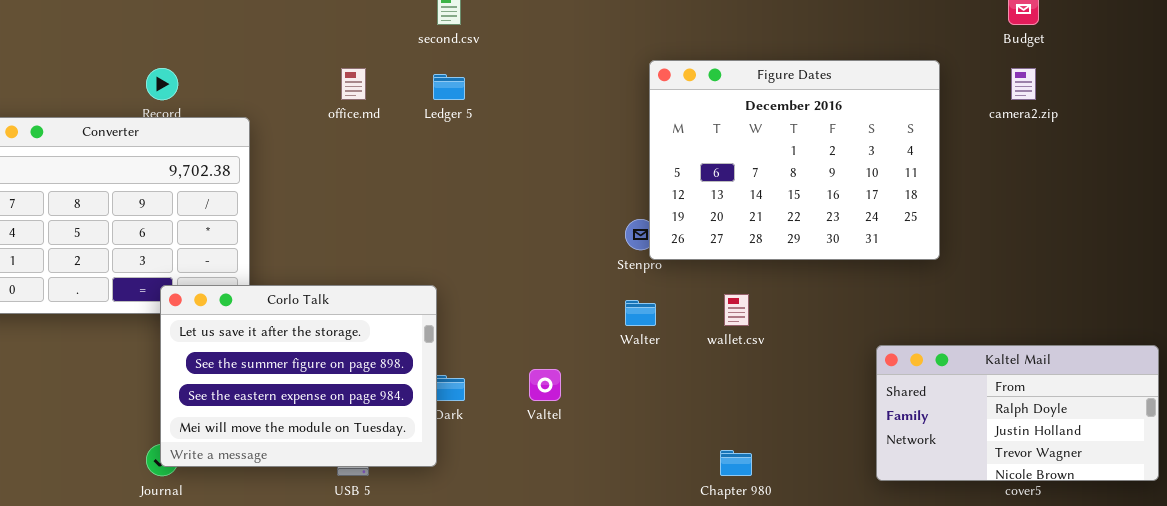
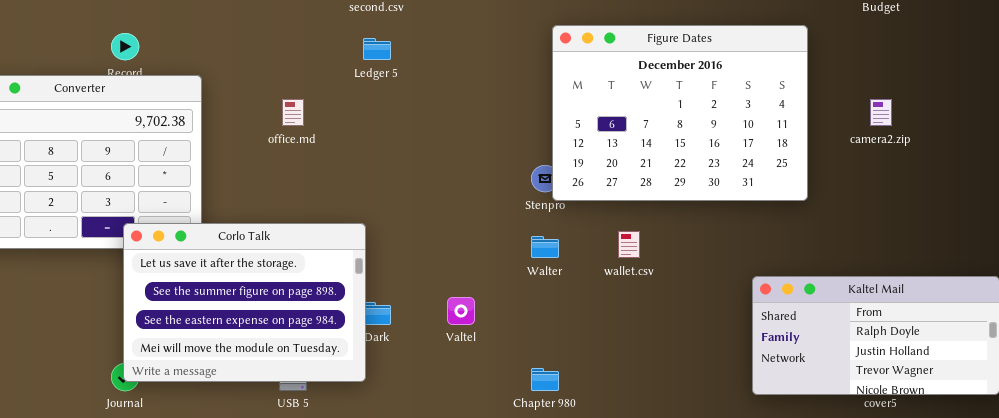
office.md: [341,68,366,100] -> [282,99,304,126], moved
camera2.zip: [1011,68,1036,100] -> [870,99,892,126], moved
Chapter 980: [720,450,752,476] -> [531,368,559,391], moved

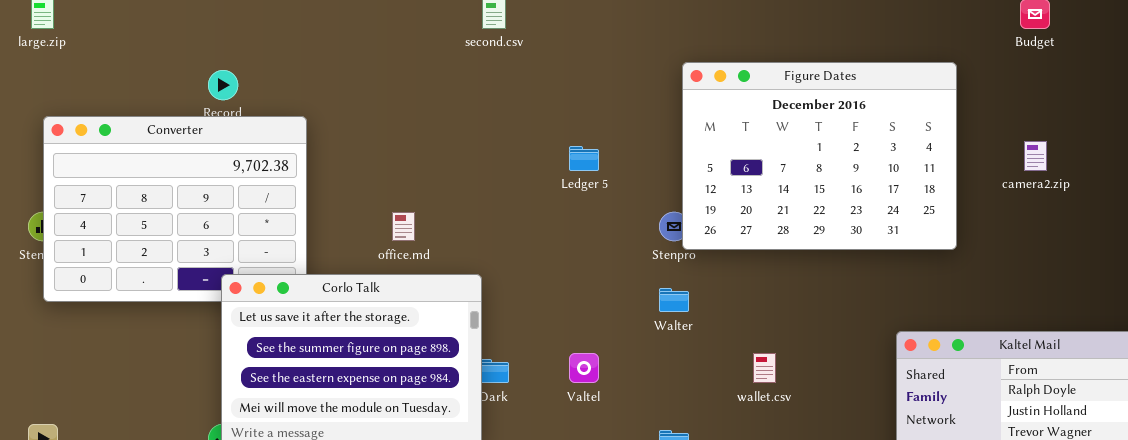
Ledger 5: [363,38,391,60] -> [569,146,599,171], moved
office.md: [282,99,304,126] -> [392,212,415,241], moved
wallet.csv: [618,231,640,258] -> [753,353,776,383], moved

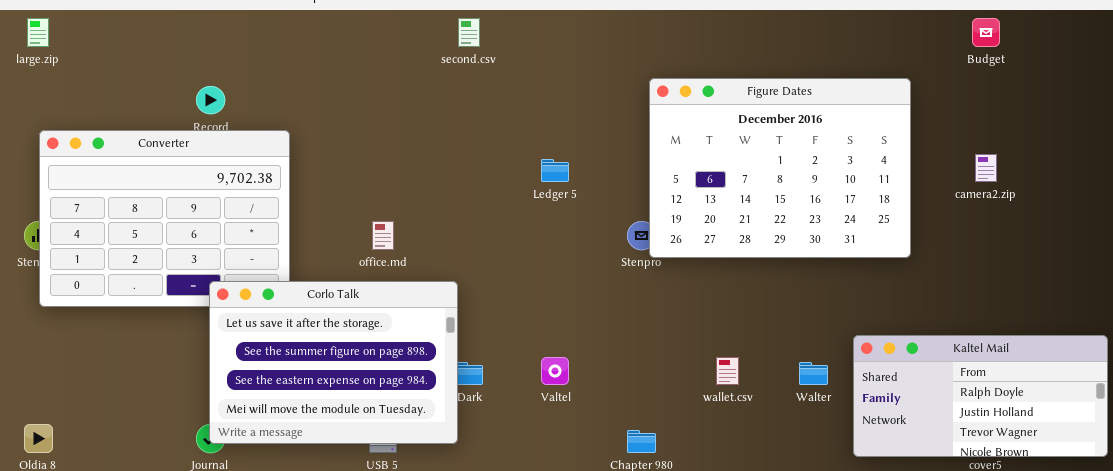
Walter: [659,288,689,312] -> [799,362,828,385], moved

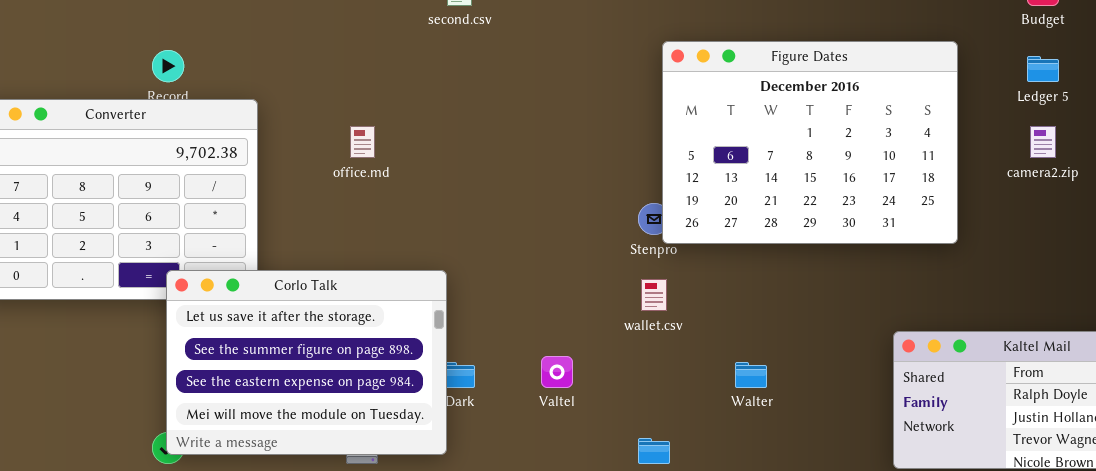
Ledger 5: [541,159,569,182] -> [1027,56,1059,82], moved
office.md: [372,221,394,250] -> [350,126,375,158], moved
wallet.csv: [716,357,739,385] -> [641,279,667,311], moved
Walter: [799,362,828,385] -> [735,362,767,388], moved

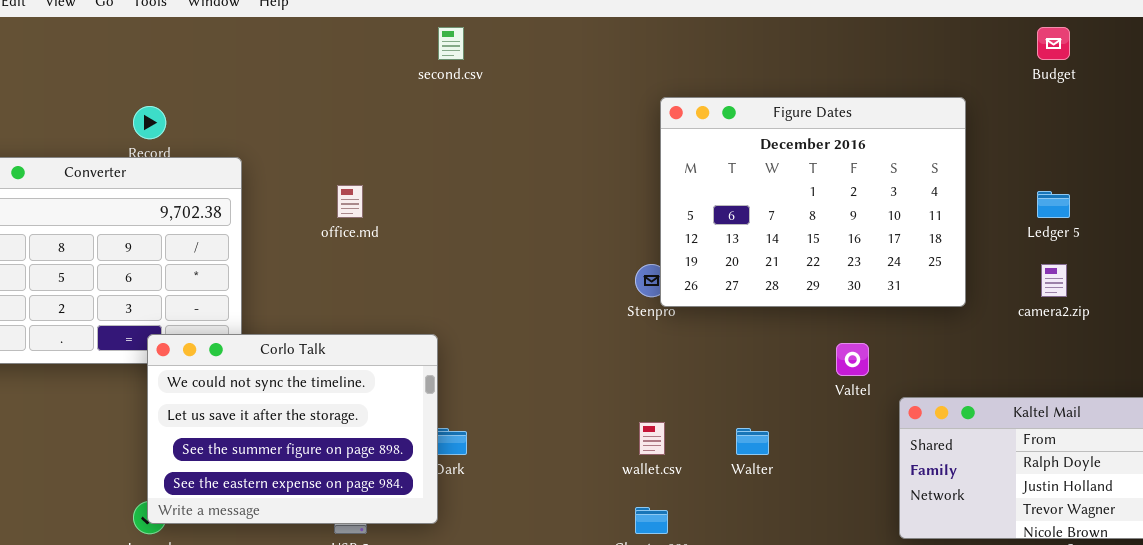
Ledger 5: [1027,56,1059,82] -> [1037,191,1070,218], moved
camera2.zip: [1030,126,1056,158] -> [1041,264,1067,297], moved
Corlo Talk: [166,270,447,455] -> [147,334,438,524], scrolled up 1 row
wallet.csv: [641,279,667,311] -> [639,422,665,455], moved
Valtel: [541,356,573,388] -> [836,343,869,376], moved

